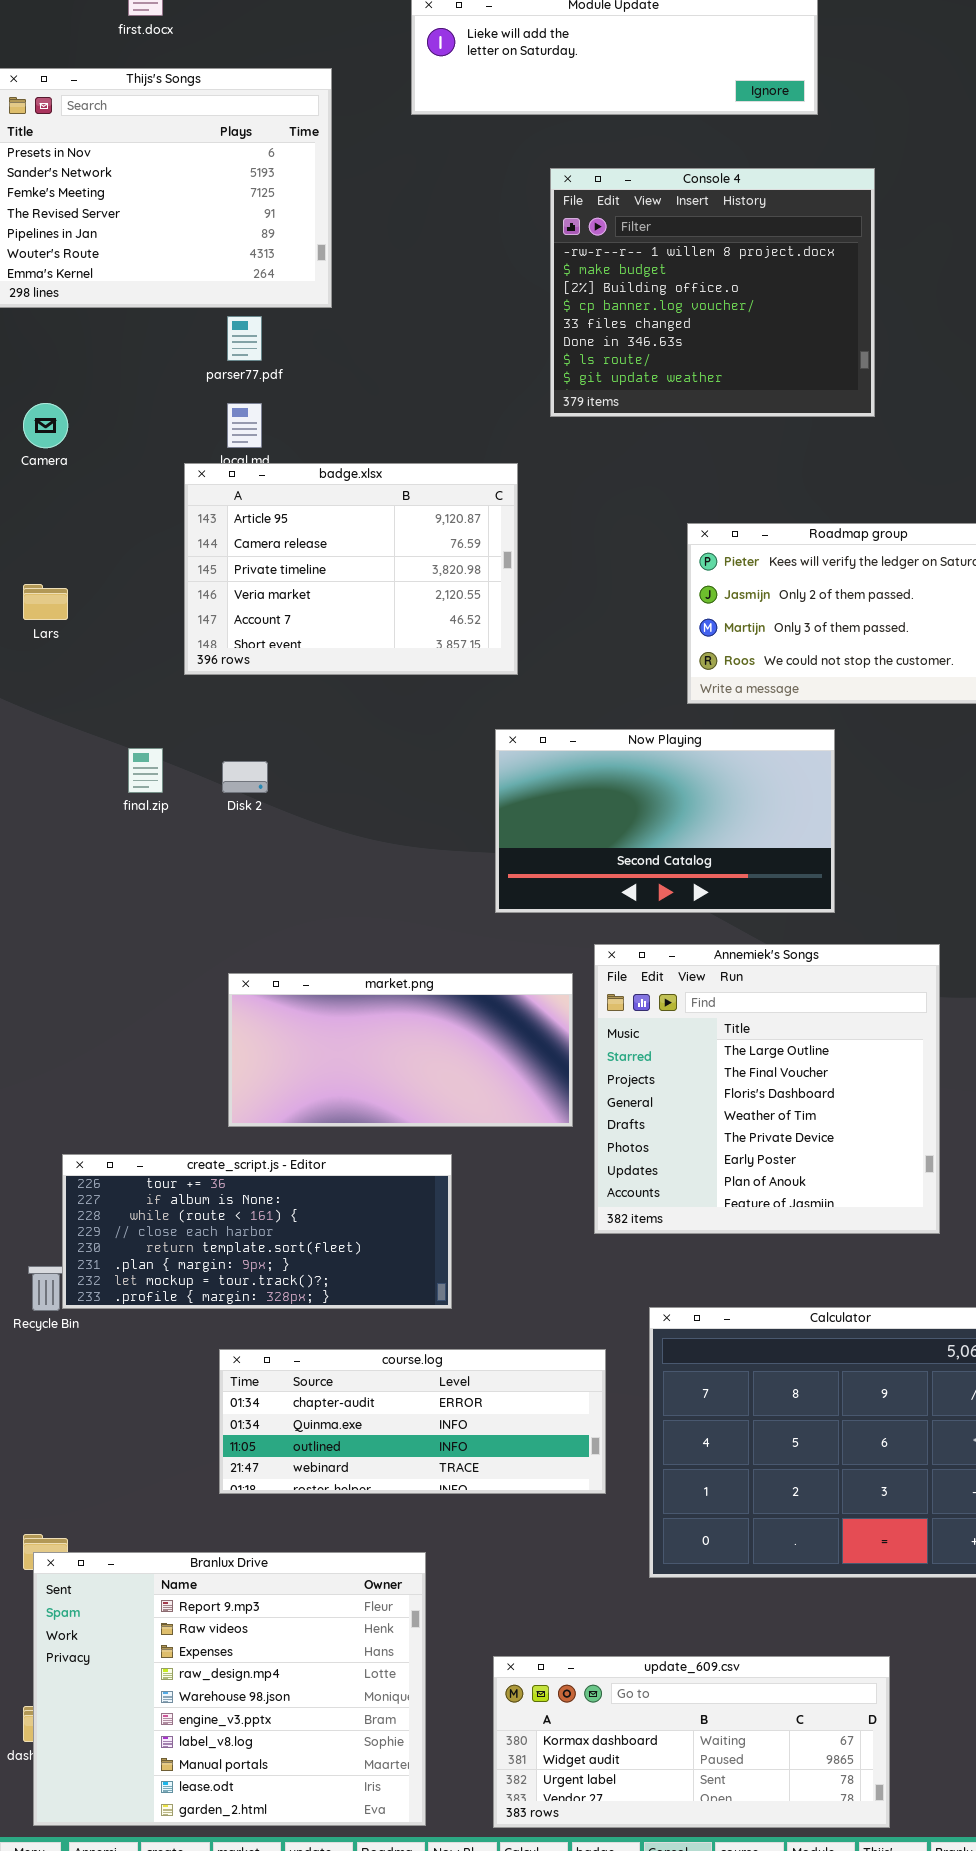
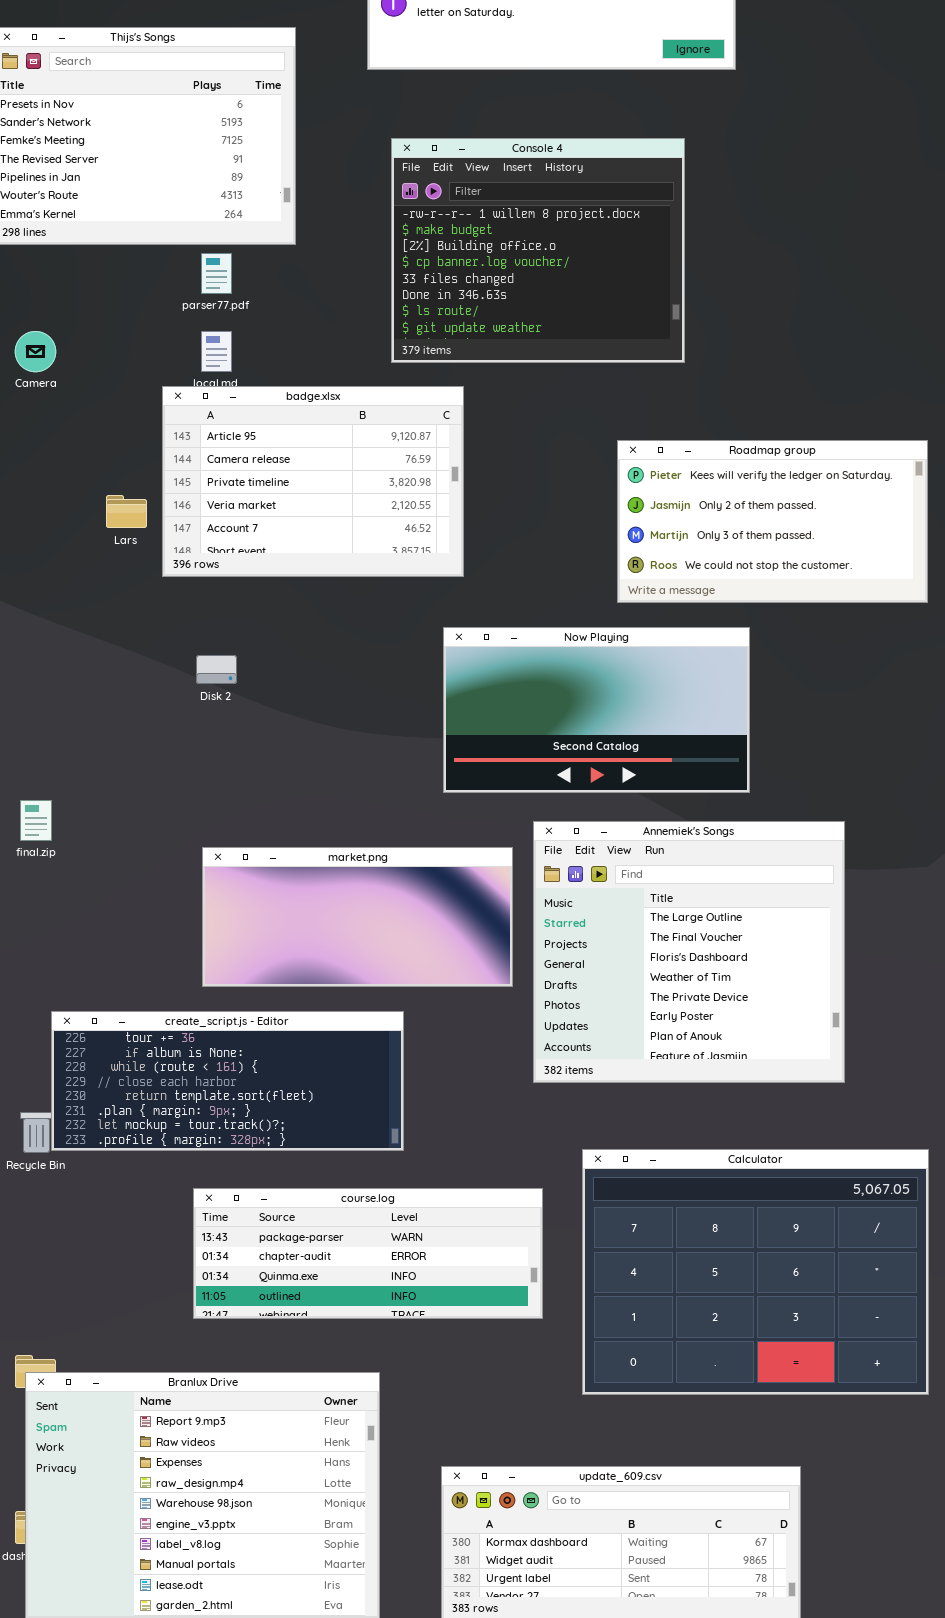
Console 4: [550,168,875,417] -> [391,138,685,363], moved
Lars: [23,584,68,620] -> [106,495,147,528], moved
final.zip: [128,748,163,793] -> [20,800,52,841], moved
course.log: [219,1349,606,1494] -> [193,1188,543,1319], scrolled up 1 row

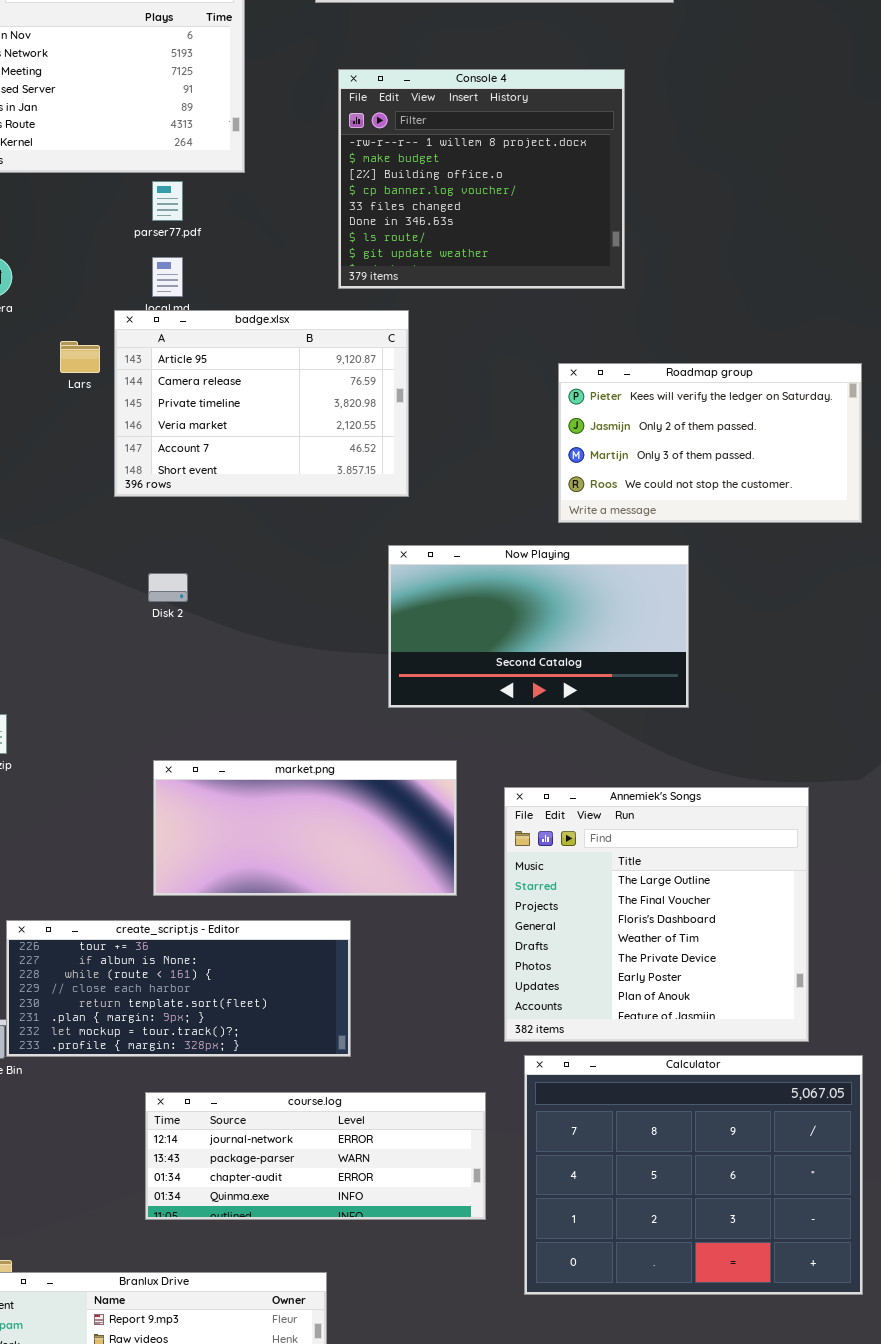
Lars: [106,495,147,528] -> [60,341,100,373], moved
Annemiek's Songs: [533,821,845,1083] -> [504,787,809,1042], moved
course.log: [193,1188,543,1319] -> [145,1092,486,1220], scrolled up 1 row

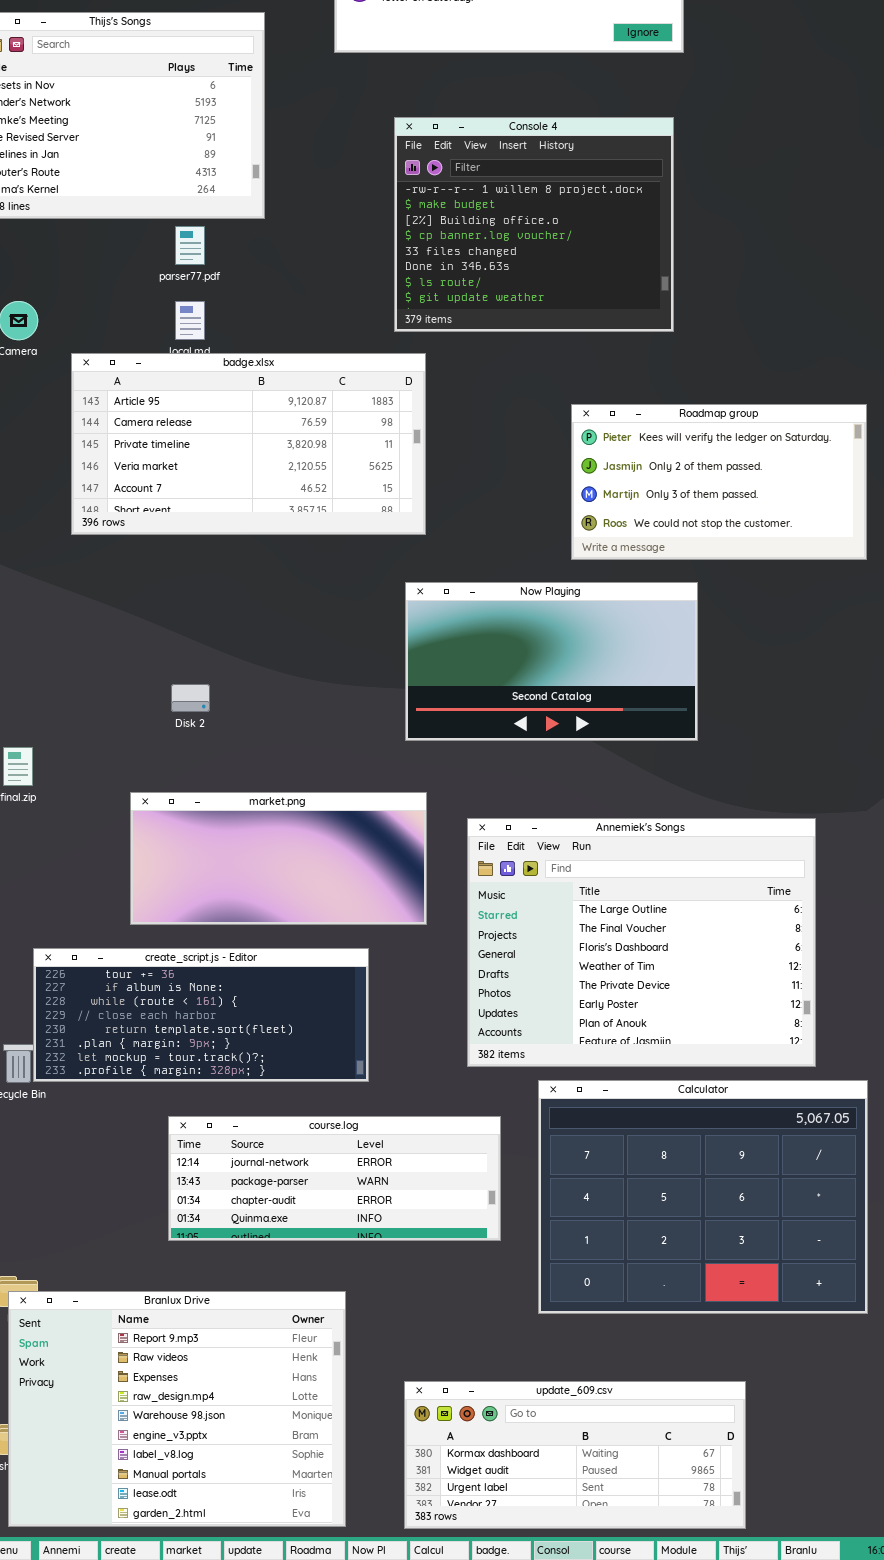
Console 4: [338,69,625,289] -> [394,117,674,332], moved
badge.xlsx: [114,310,409,497] -> [71,353,426,535], resized
Disk 2: [148,573,188,602] -> [171,684,210,712], moved
market.png: [153,760,457,896] -> [130,792,427,925], moved
Annemiek's Songs: [504,787,809,1042] -> [467,818,816,1067], resized

